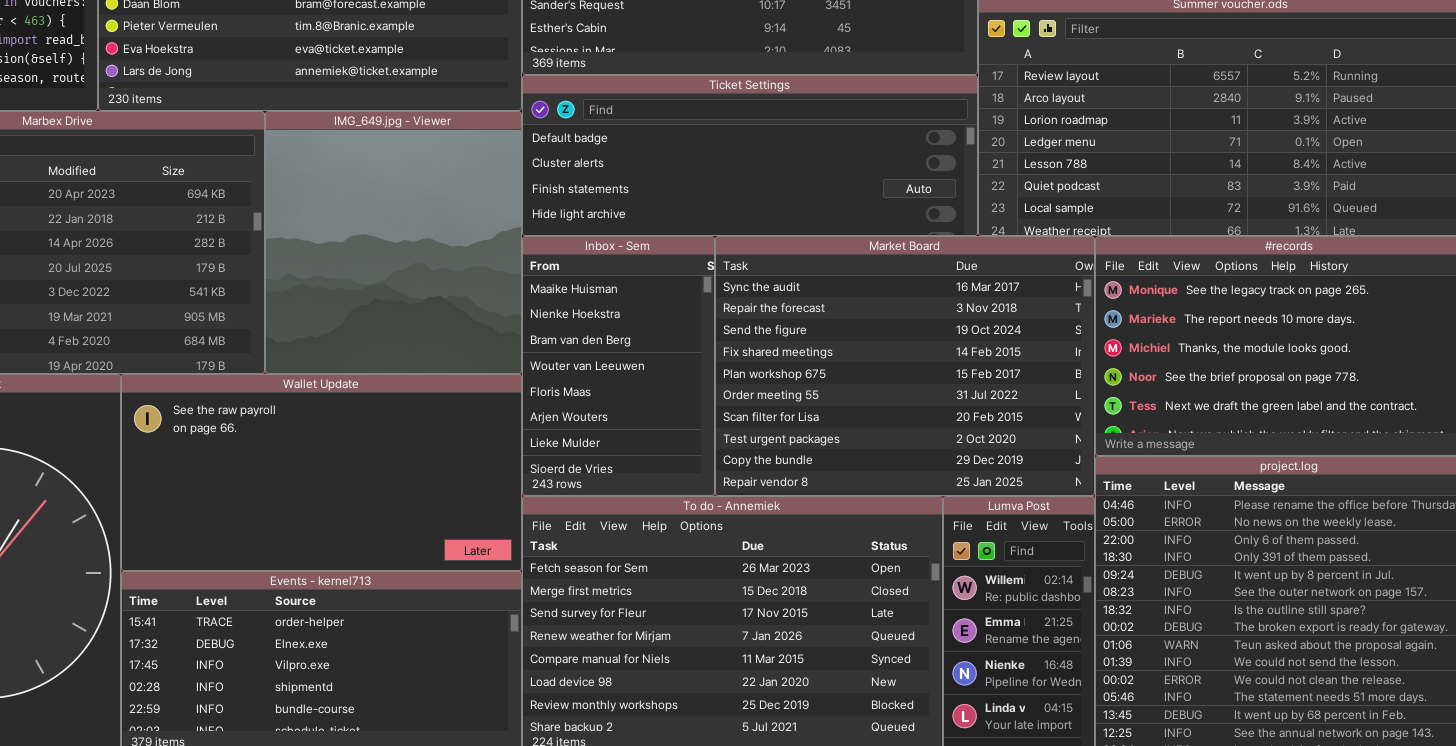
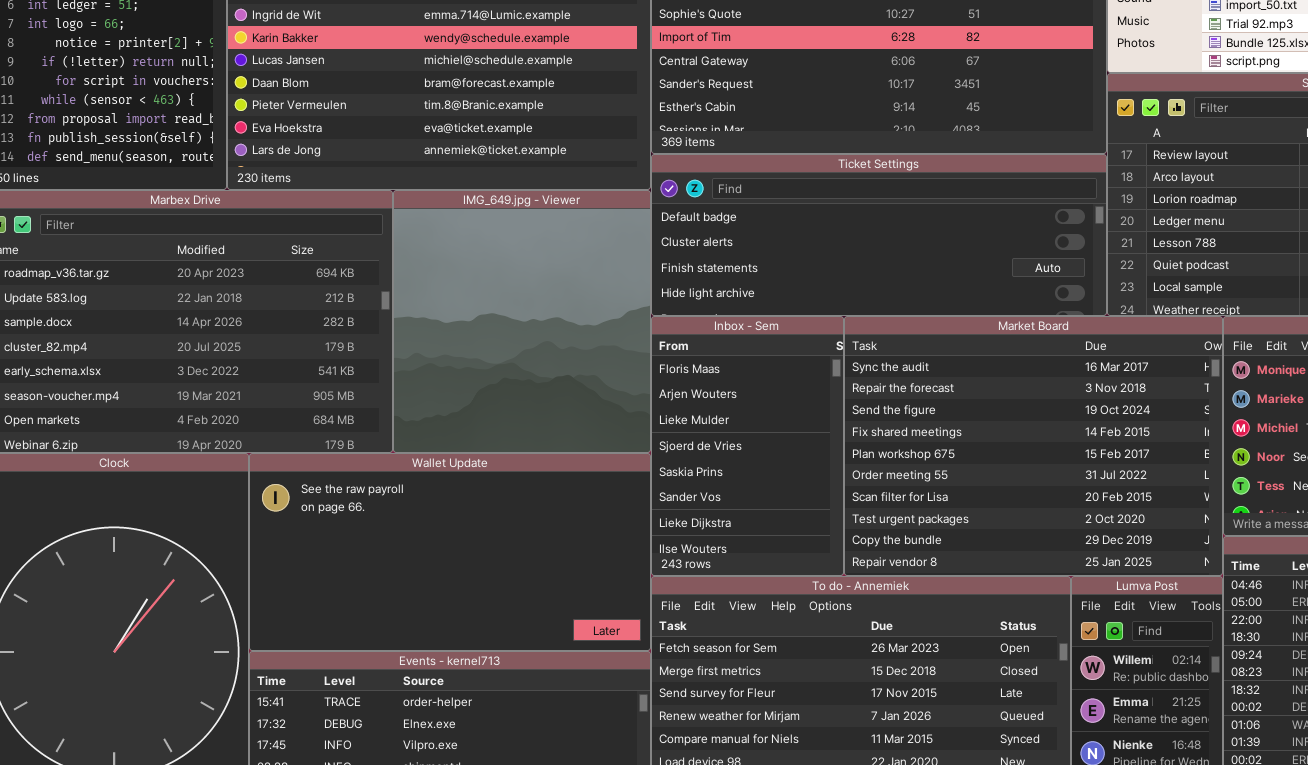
Inbox - Sem: [522,236,715,496] -> [651,316,844,576], scrolled down 4 rows

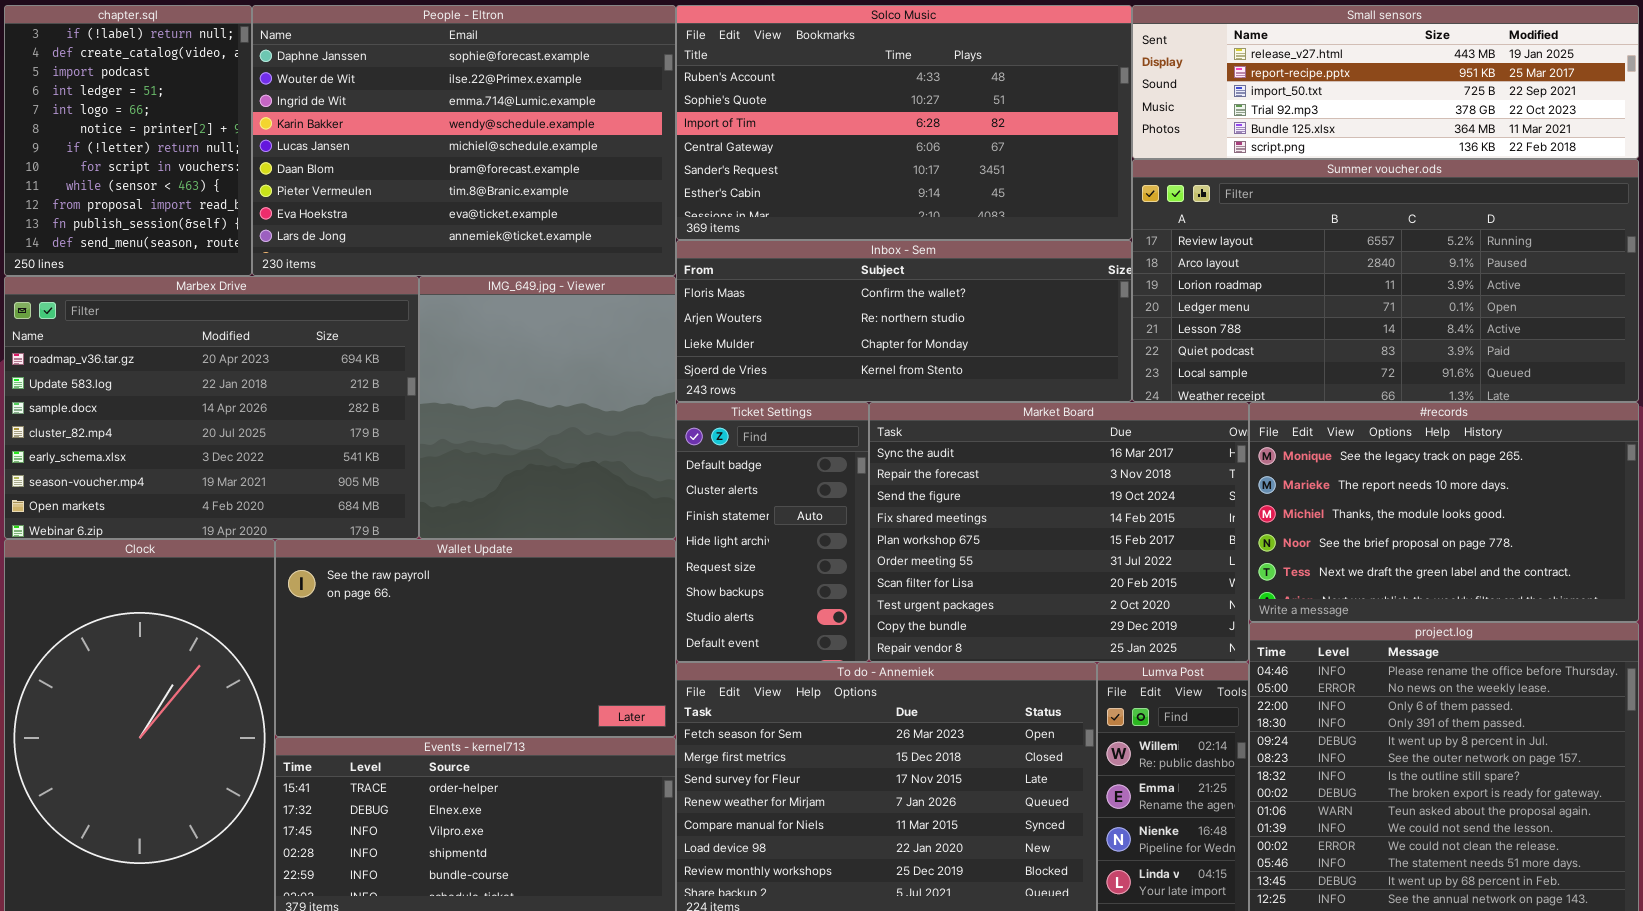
Ticket Settings: [651,154,1107,316] -> [676,402,869,662], moved, resized
Inbox - Sem: [651,316,844,576] -> [676,240,1132,402], moved, resized

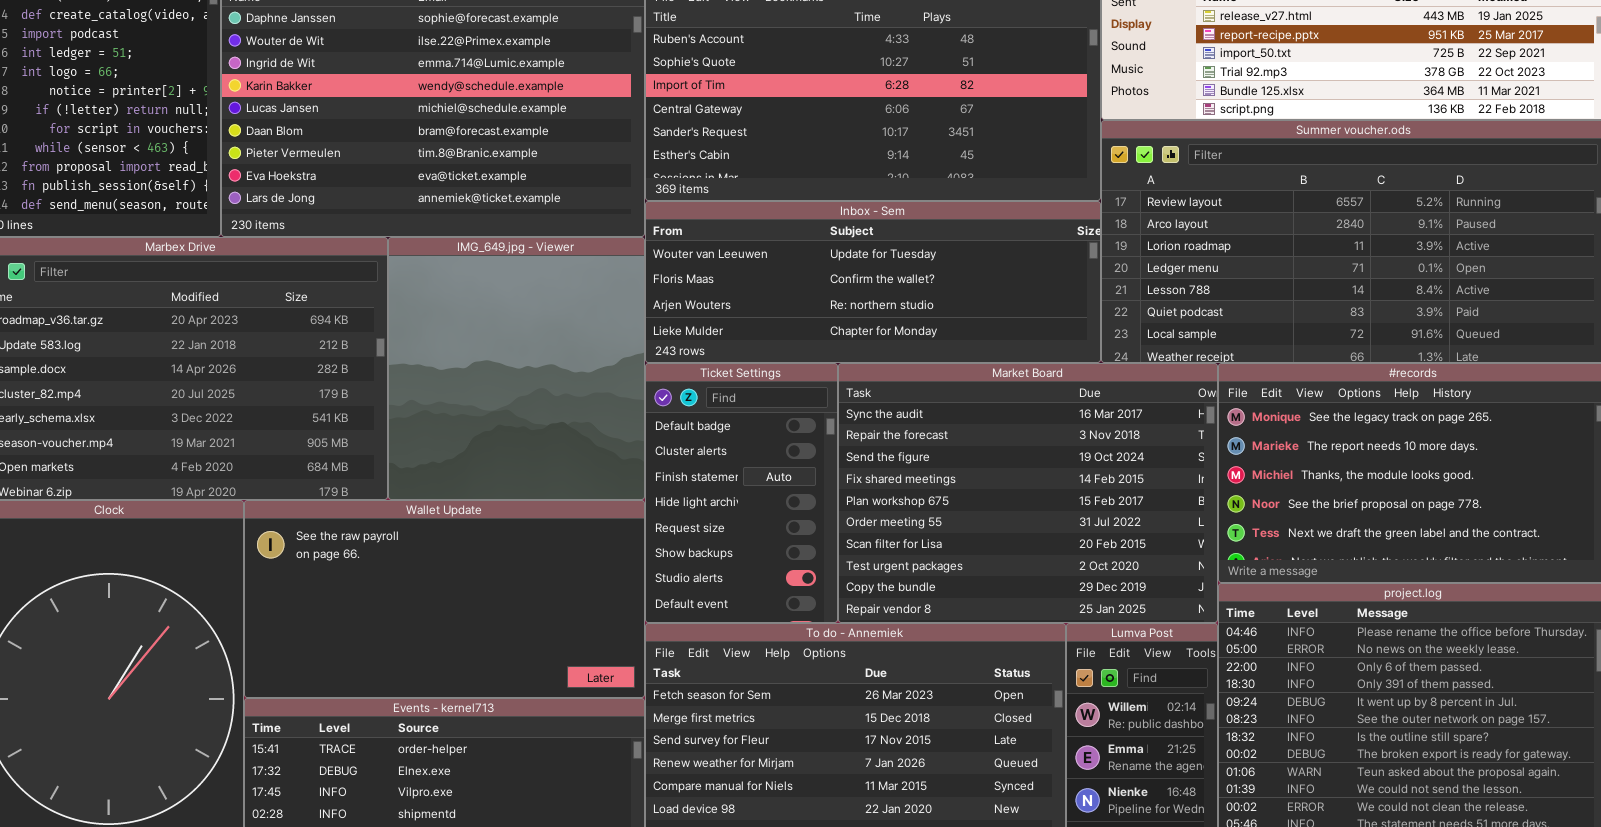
Inbox - Sem: [676,240,1132,402] -> [645,201,1101,363], scrolled up 1 row

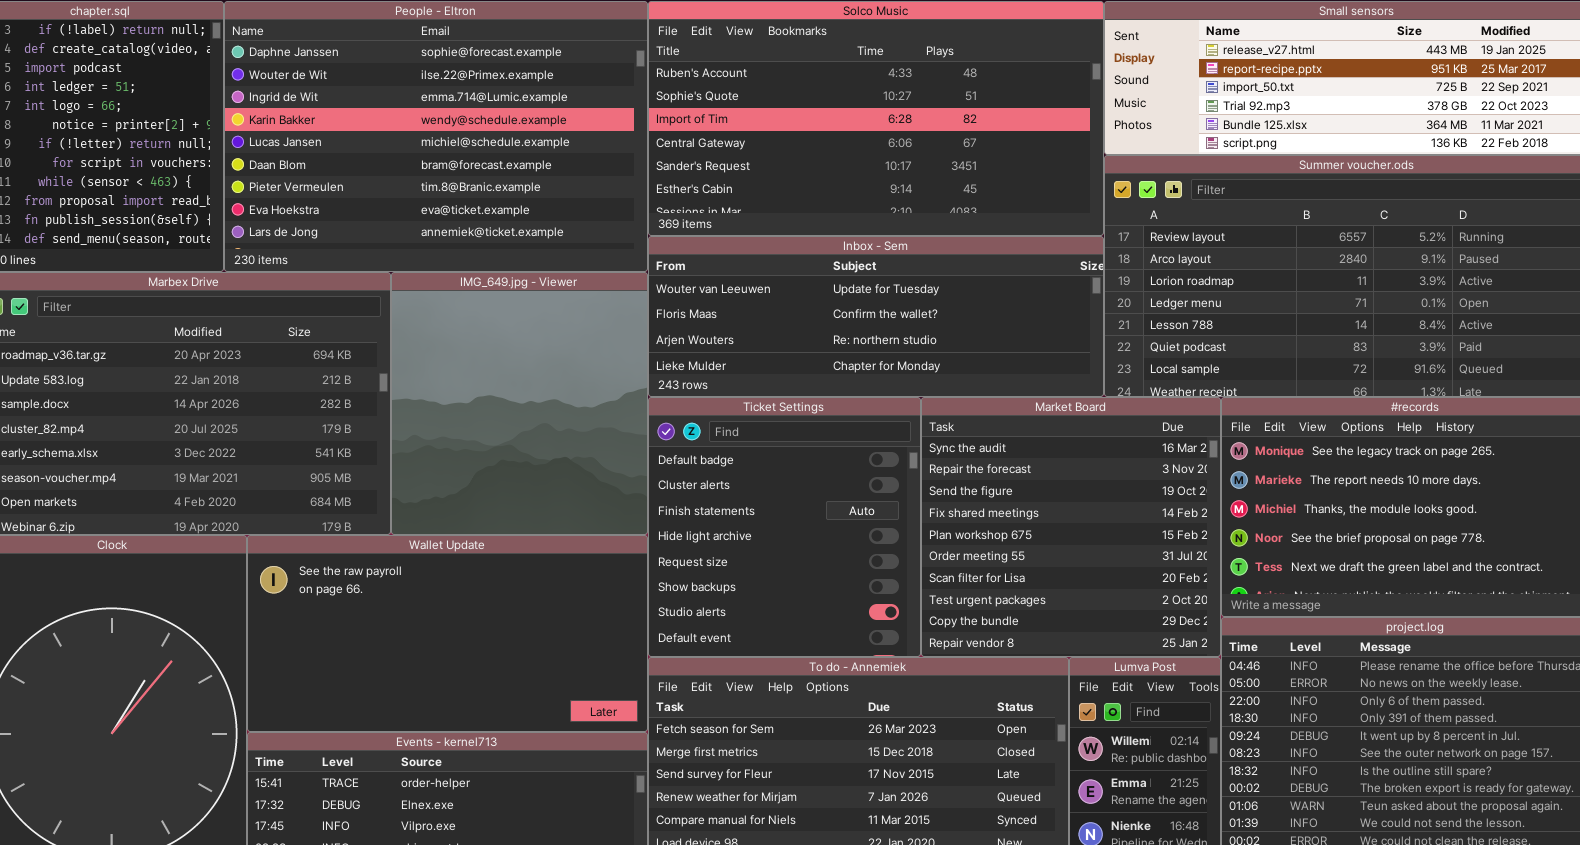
Ticket Settings: [645,363,838,623] -> [648,397,921,657], resized
Market Board: [838,363,1218,623] -> [921,397,1221,657], resized

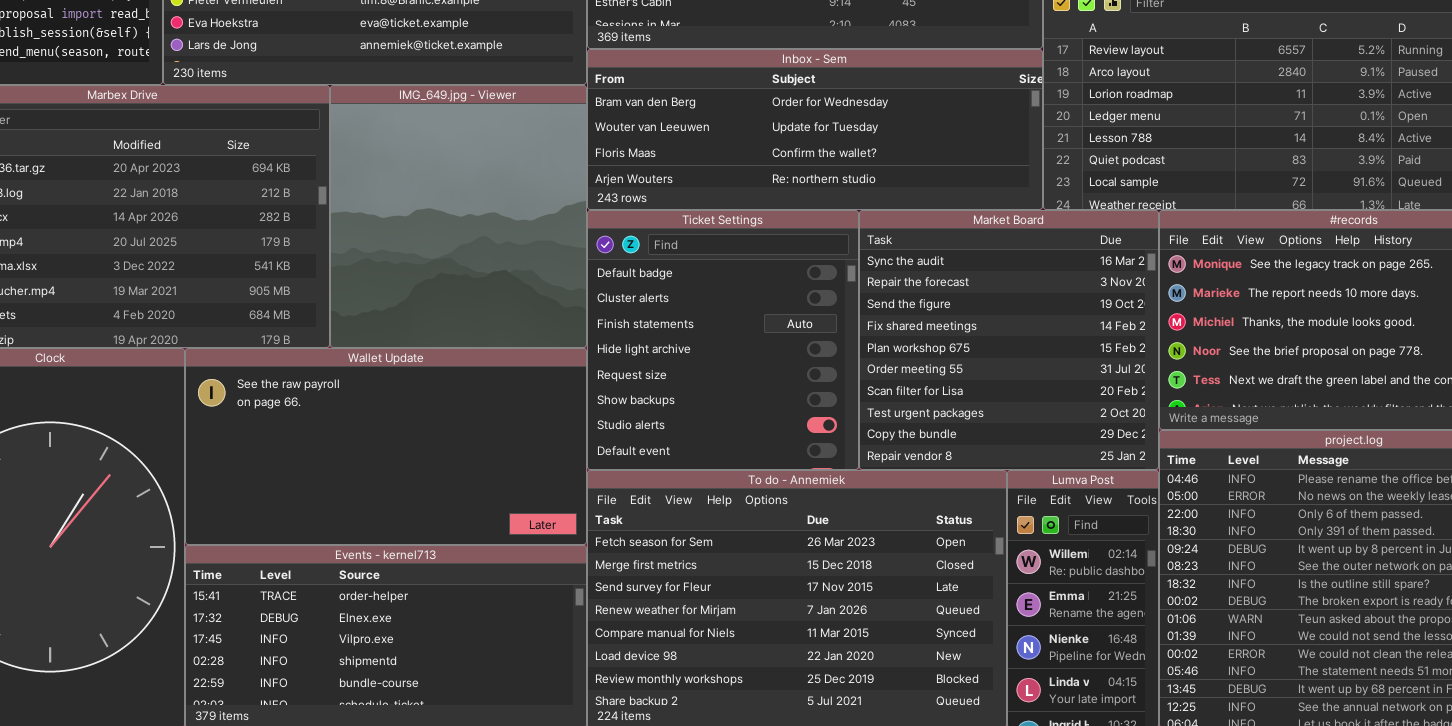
Inbox - Sem: [648,236,1104,397] -> [587,49,1043,210], scrolled up 1 row

